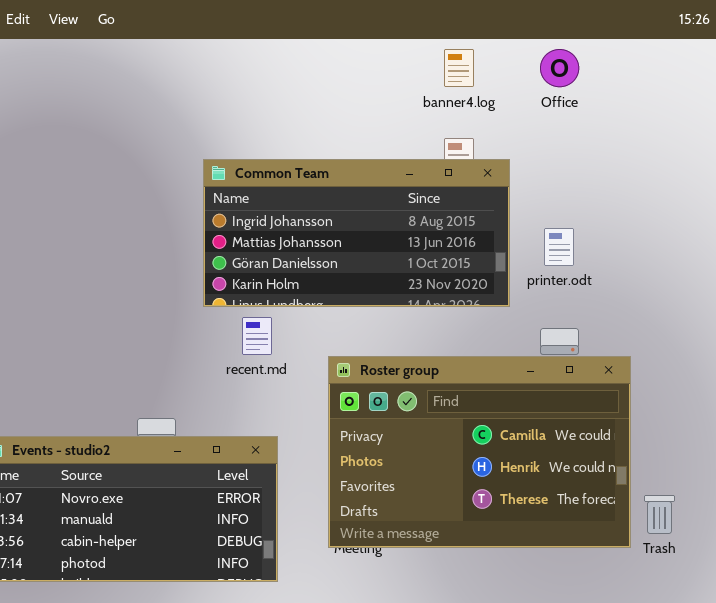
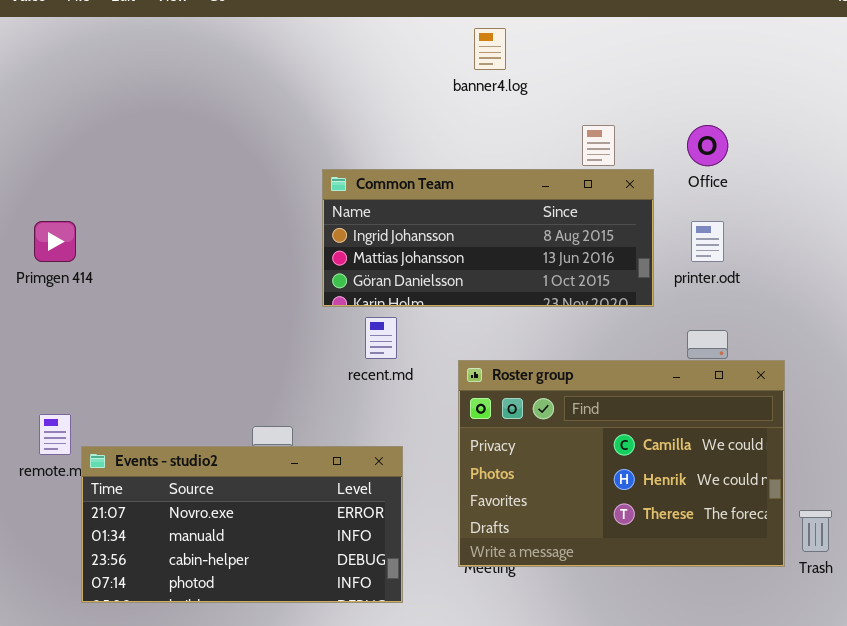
banner4.log: [444,49,474,87] -> [474,28,506,70], moved
Office: [540,49,579,87] -> [687,125,728,166], moved
Common Team: [203,159,510,307] -> [322,169,654,307], resized

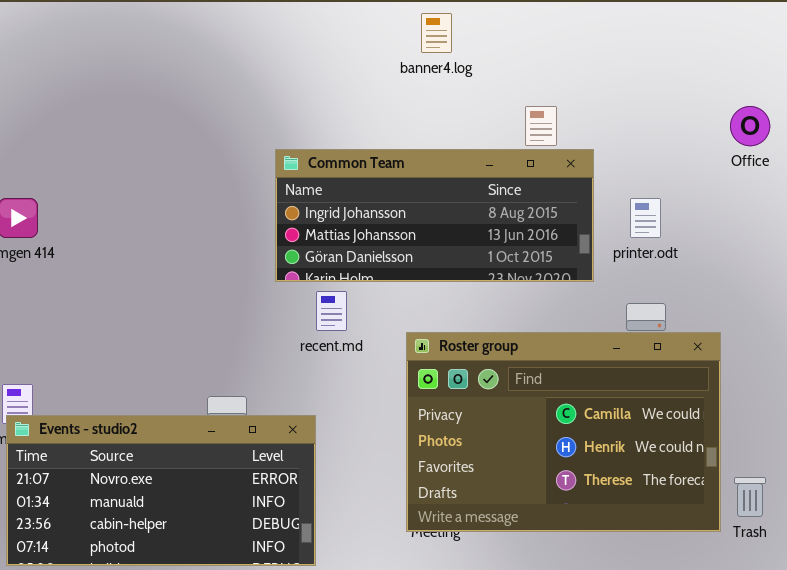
Office: [687,125,728,166] -> [730,106,770,146], moved
Events - studio2: [81,446,403,603] -> [6,415,316,566], moved

